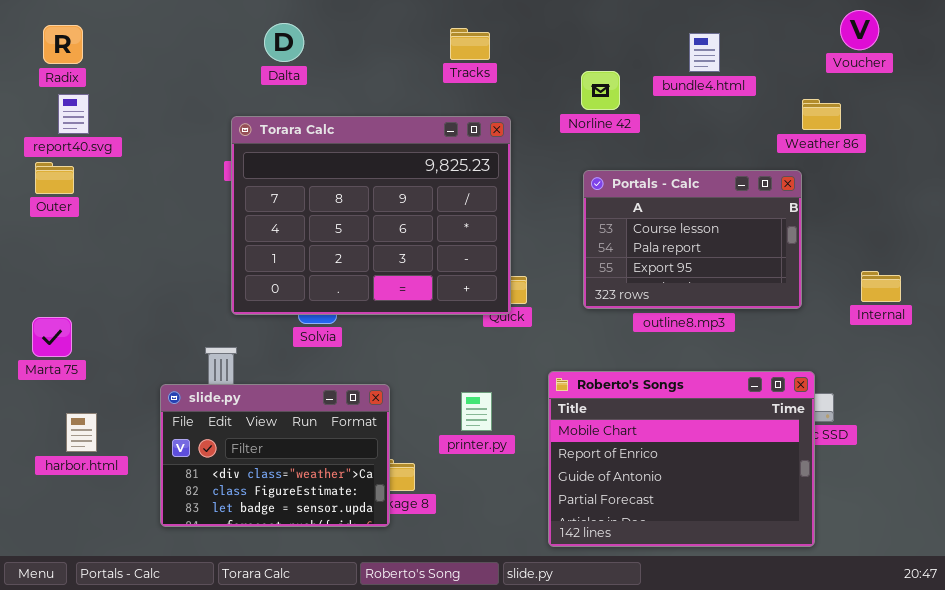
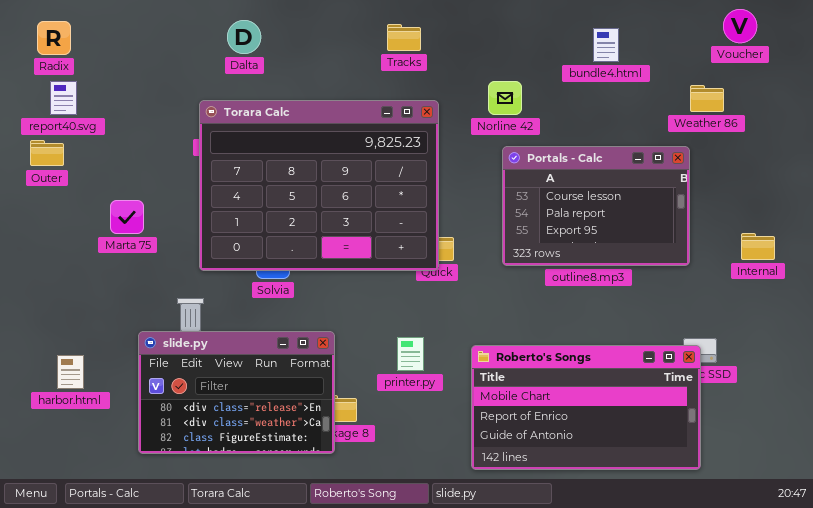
Norline 42: [581,71,620,110] -> [488,81,522,115], moved
Marta 75: [32,317,72,357] -> [110,200,144,234], moved
Roberto's Songs: [548,371,815,547] -> [471,345,701,470], resized
slide.py: [160,384,390,527] -> [138,331,335,454], scrolled up 1 row

